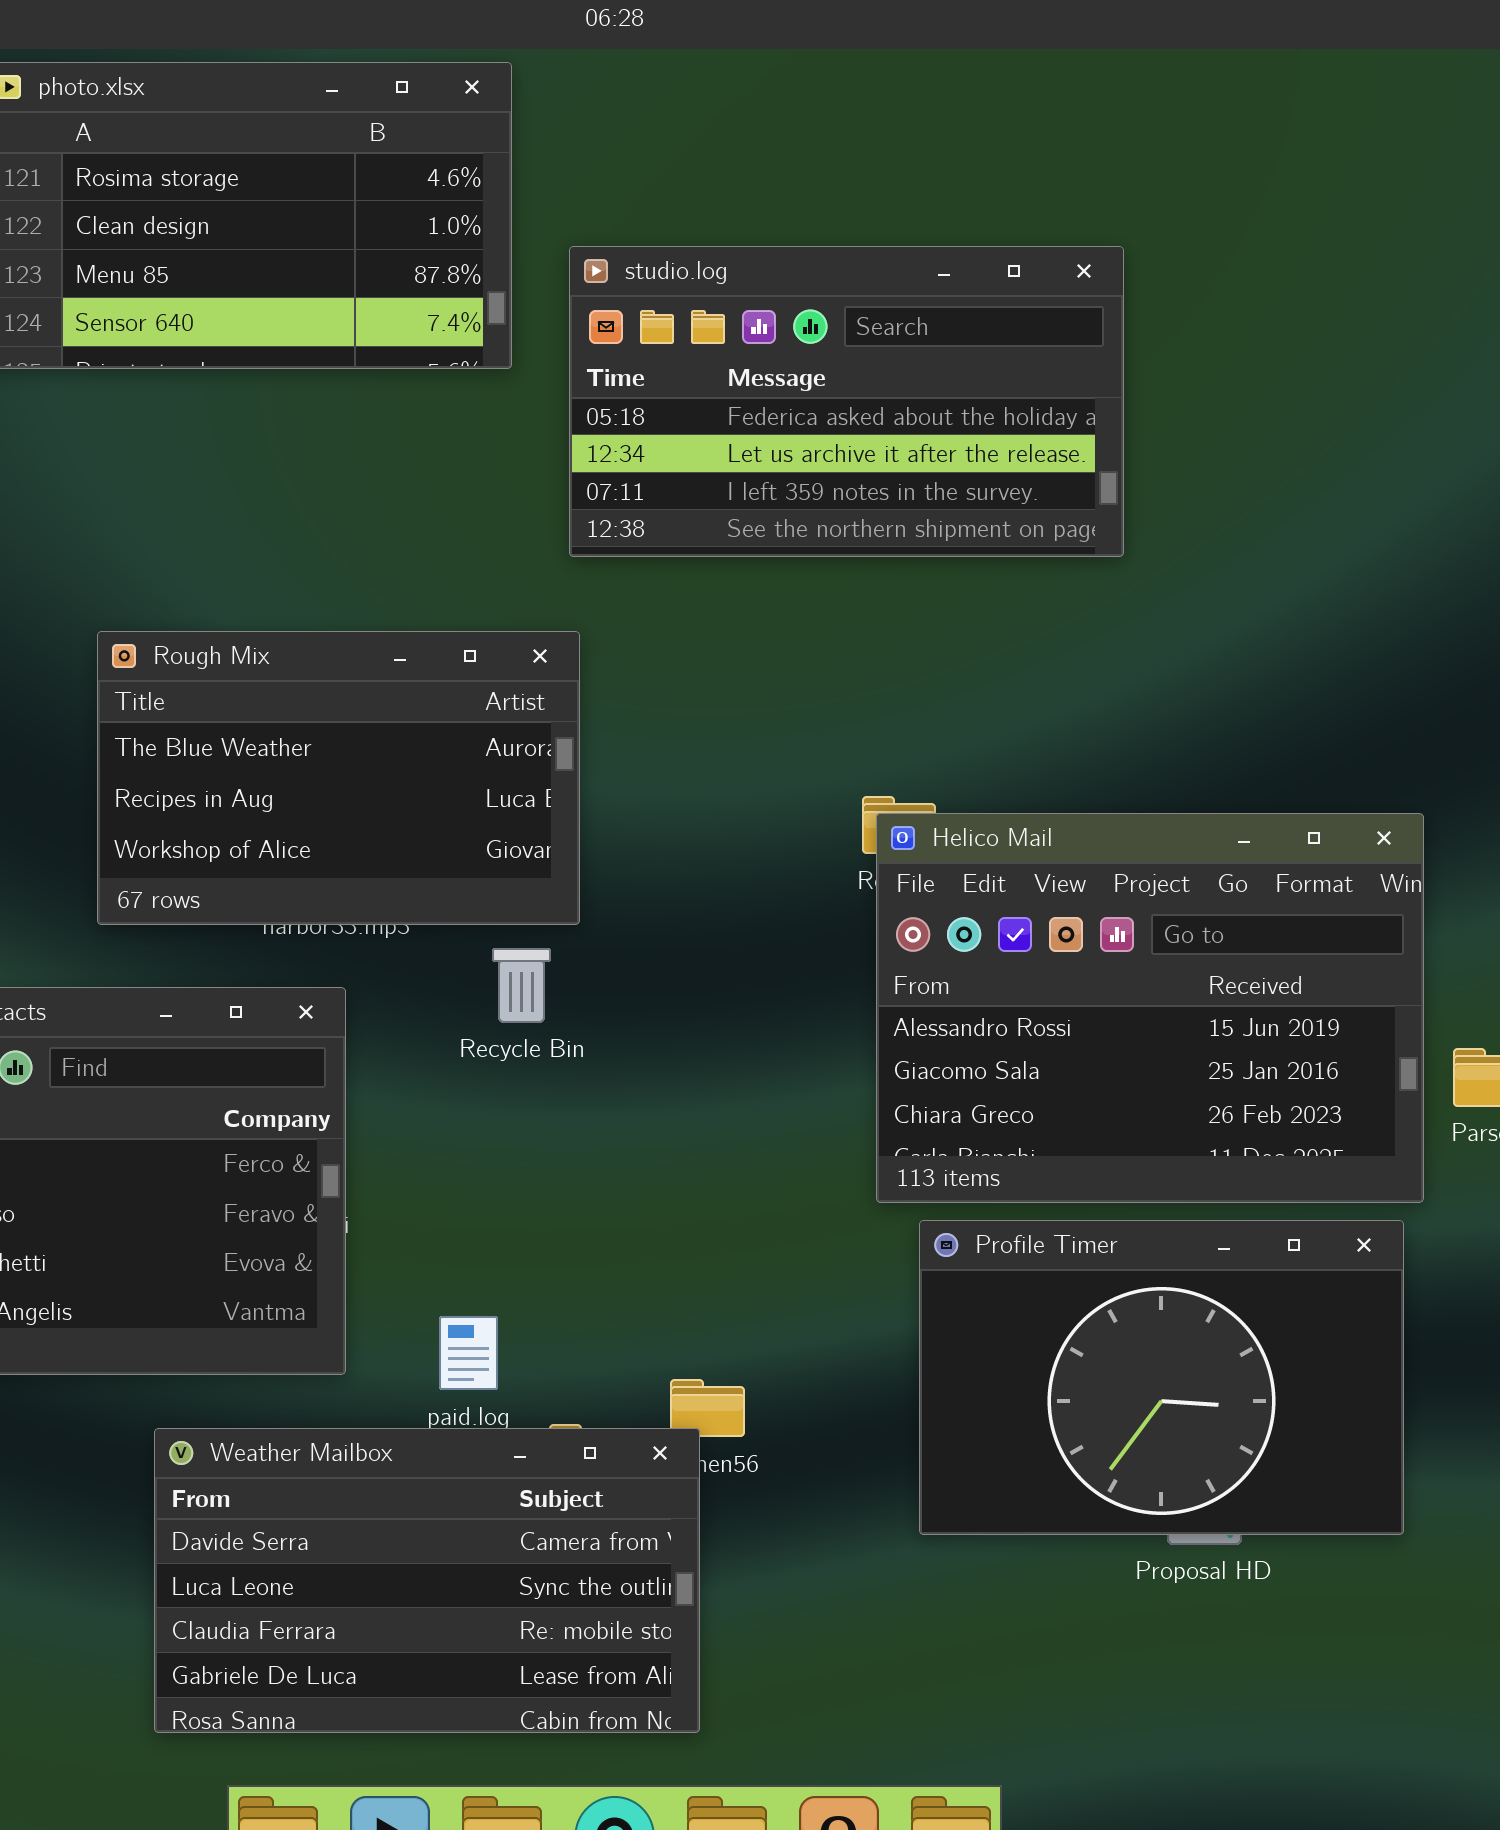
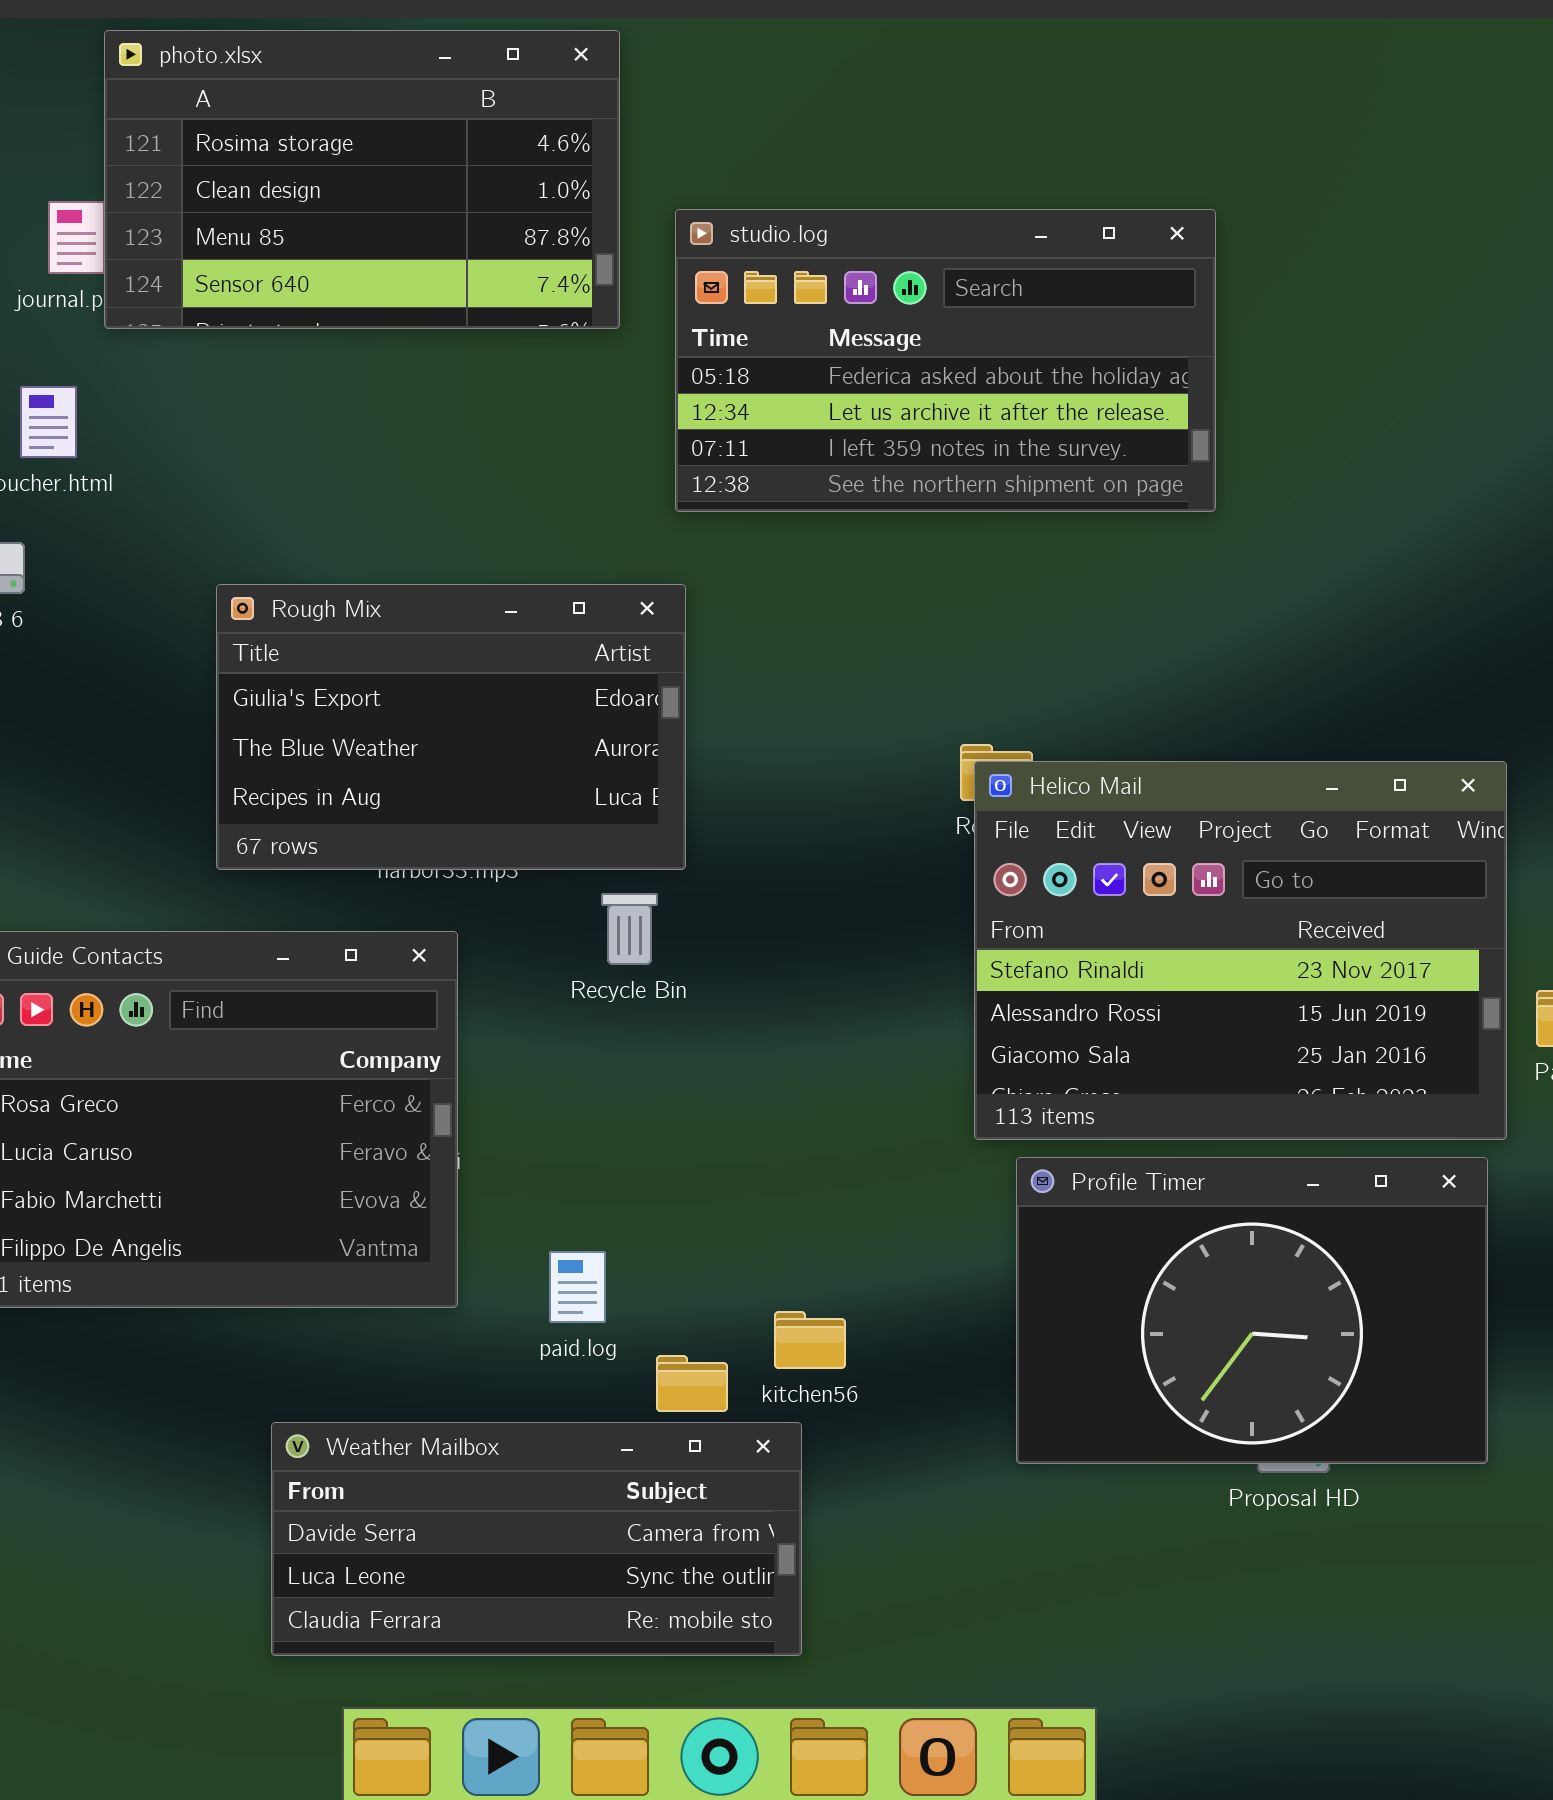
Rough Mix: [97,631,580,925] -> [216,584,686,870], scrolled up 1 row
Helico Mail: [876,813,1424,1203] -> [974,761,1507,1140], scrolled up 1 row
Weather Mailbox: [154,1428,700,1733] -> [271,1422,802,1656], resized

